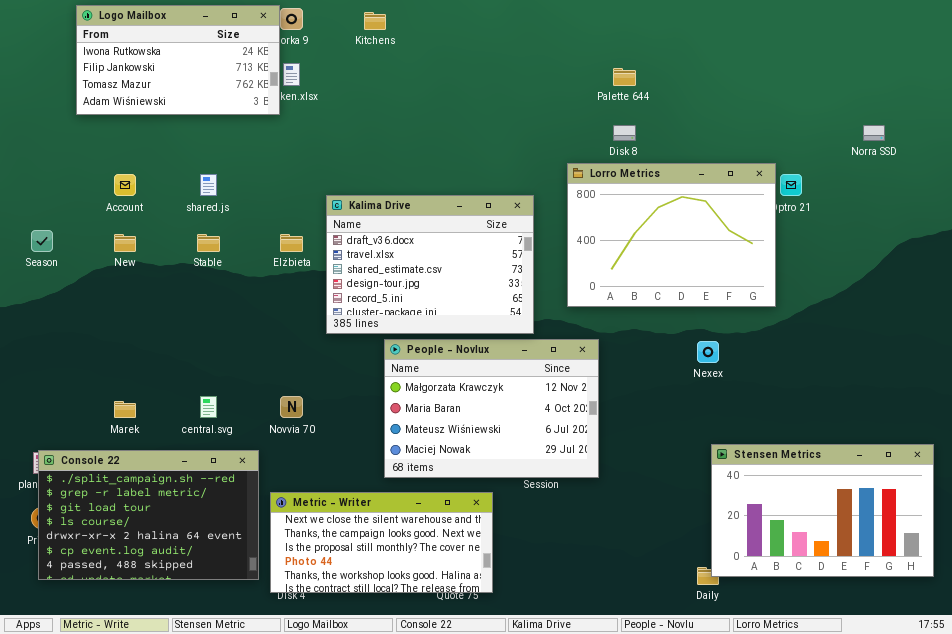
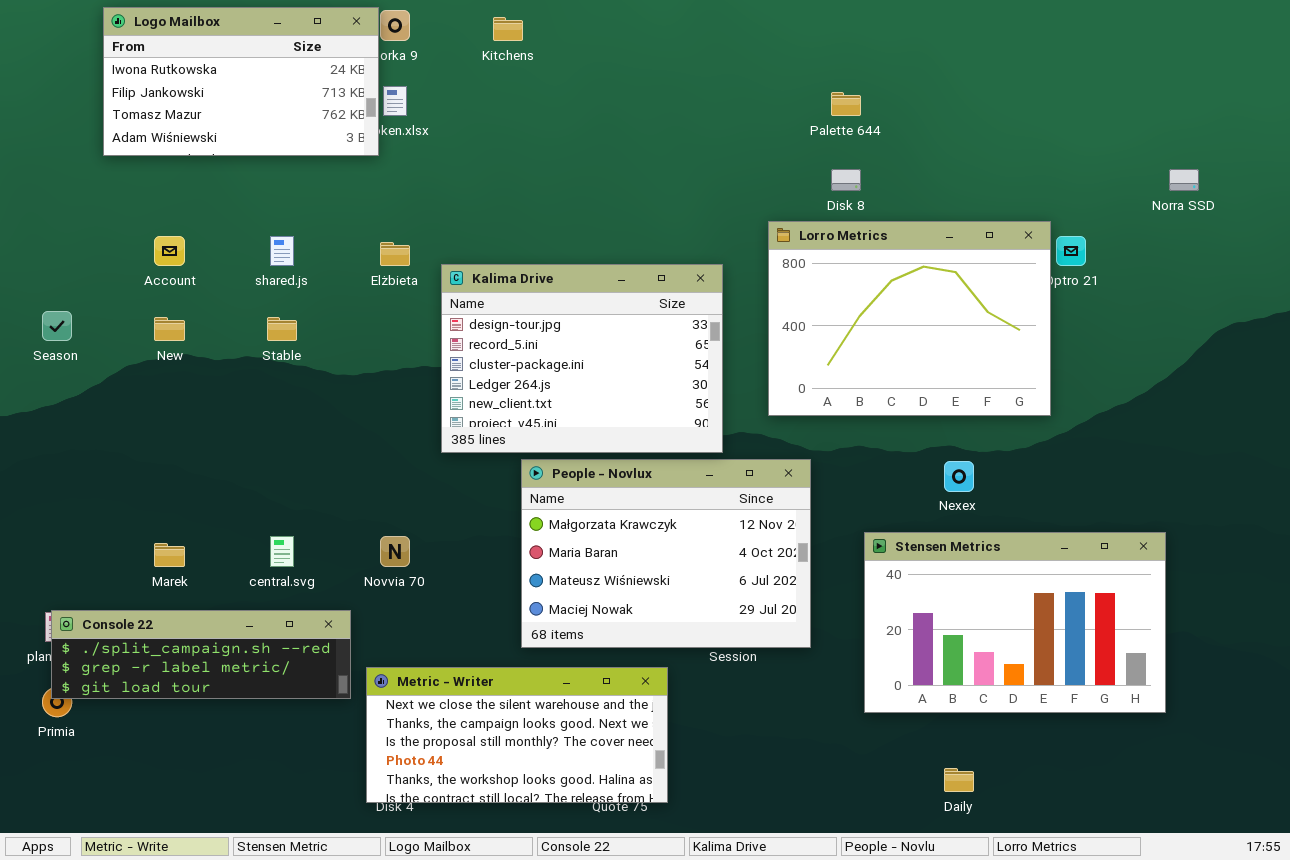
Kalima Drive: [326,195,534,334] -> [441,264,723,453], scrolled down 3 rows
Elżbieta: [280,234,303,252] -> [380,242,410,266], moved
Stensen Metrics: [711,444,934,577] -> [864,532,1166,713], moved
Console 22: [38,450,259,580] -> [51,610,351,699], resized

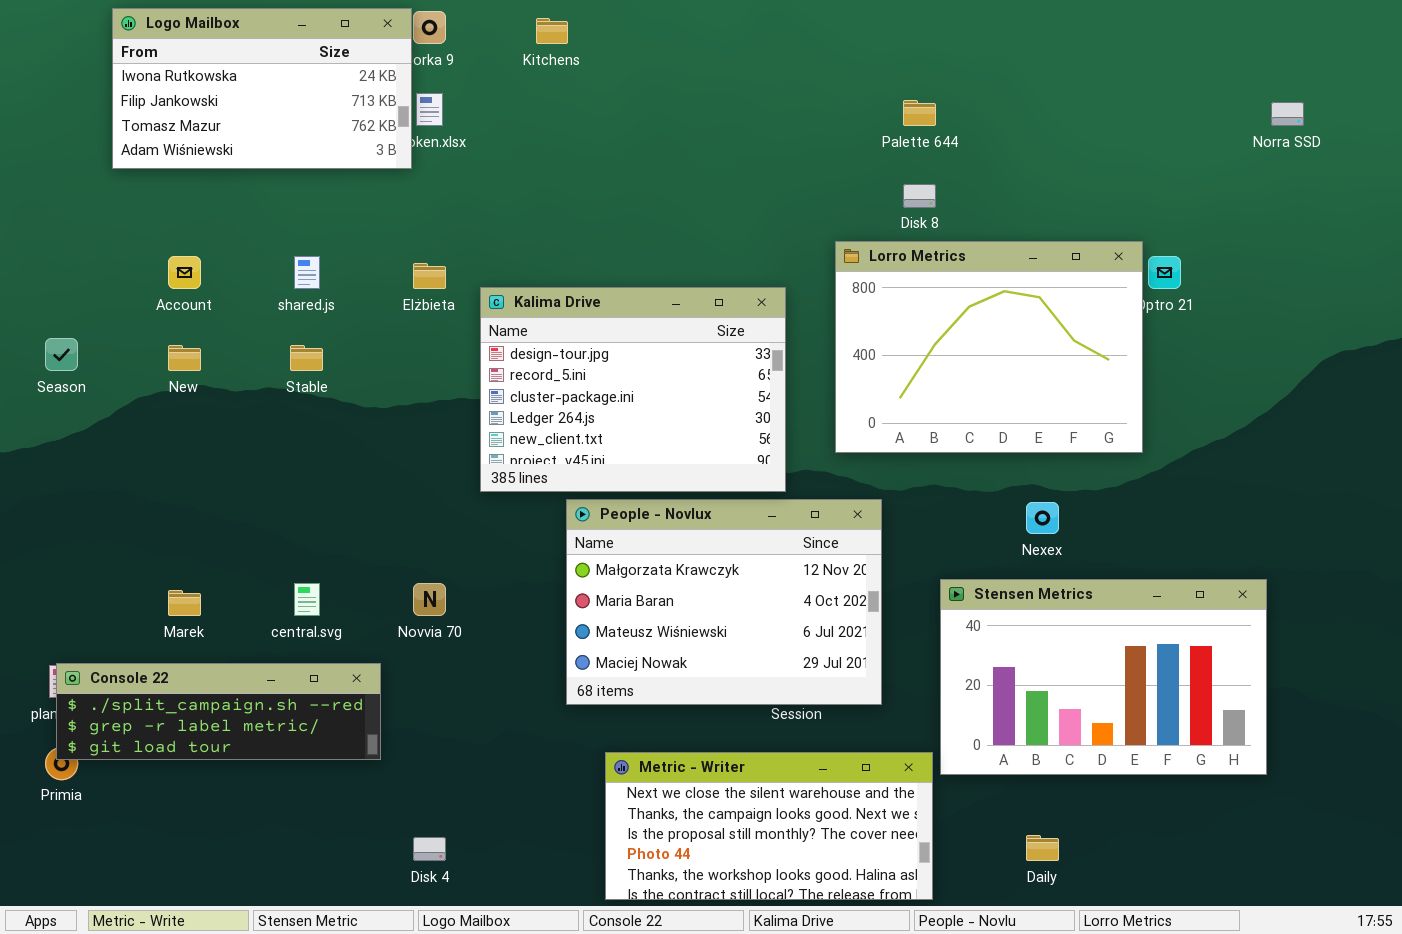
Norra SSD: [1169,169,1199,191] -> [1271,102,1304,126], moved
Metric - Writer: [366,667,668,803] -> [605,752,933,900], moved

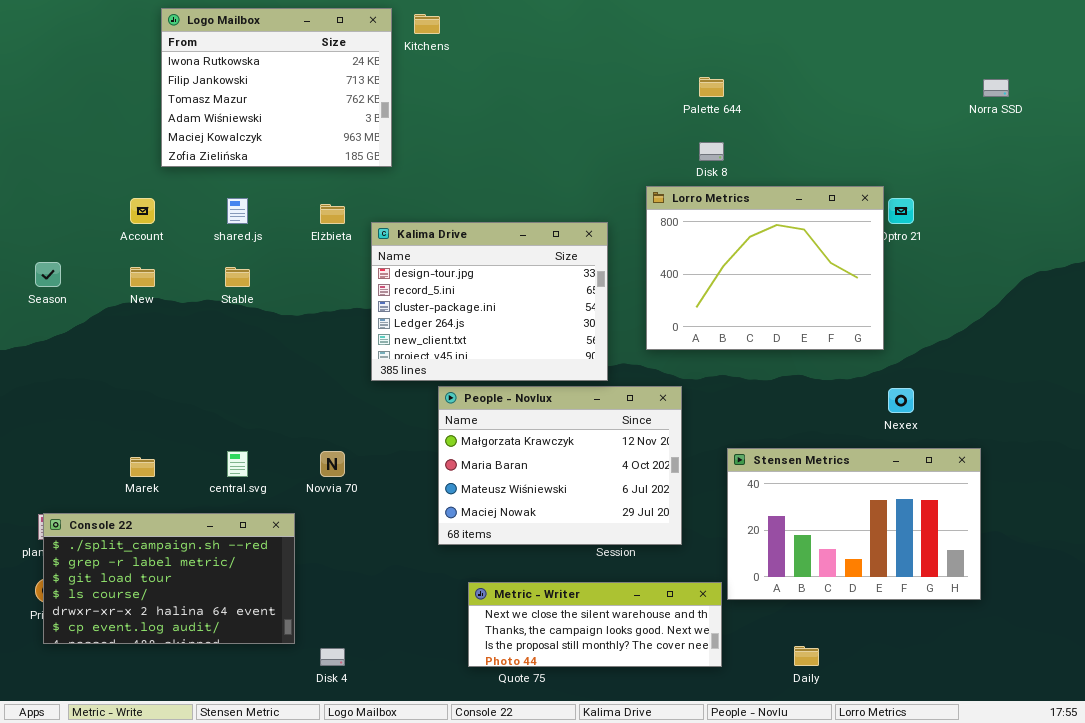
Logo Mailbox: [112,8,412,169] -> [161,8,392,167], moved, resized
Nexex: [1026,502,1059,534] -> [888,388,914,413], moved
Console 22: [56,663,381,760] -> [43,513,295,644], resized
Metric - Writer: [605,752,933,900] -> [468,582,722,667], resized

